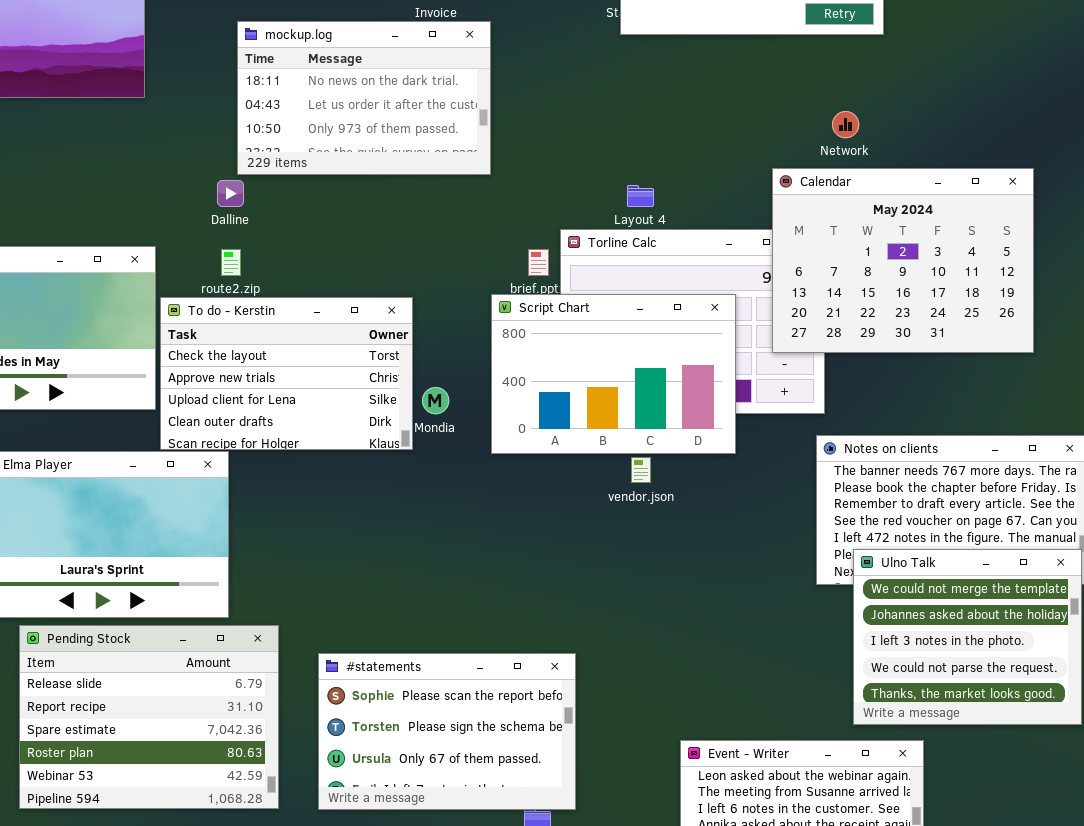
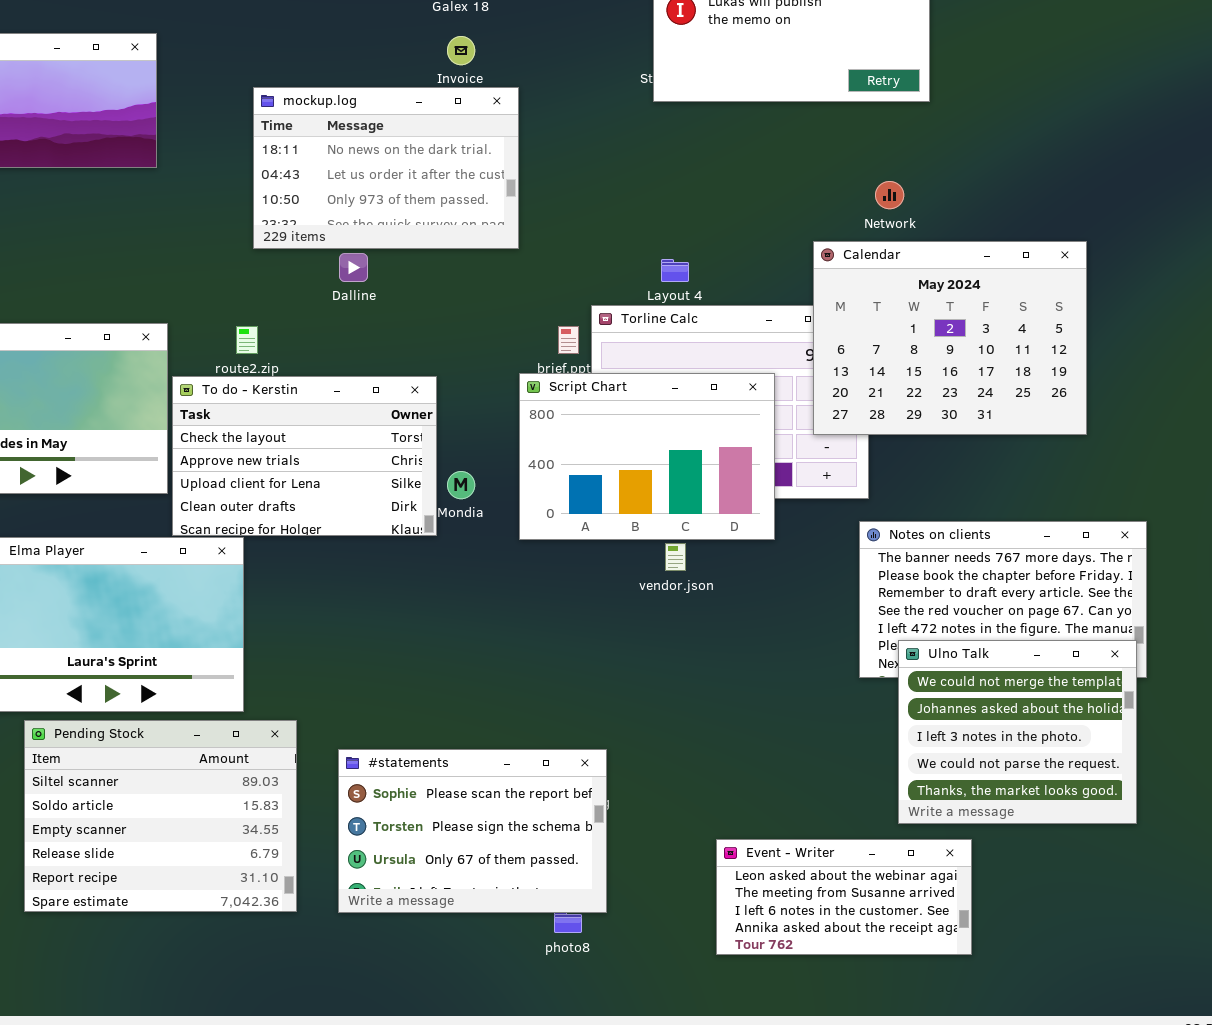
Dalline: [217,180,244,207] -> [339,253,368,282], moved
Pending Stock: [19,625,279,809] -> [24,720,297,912], scrolled up 3 rows

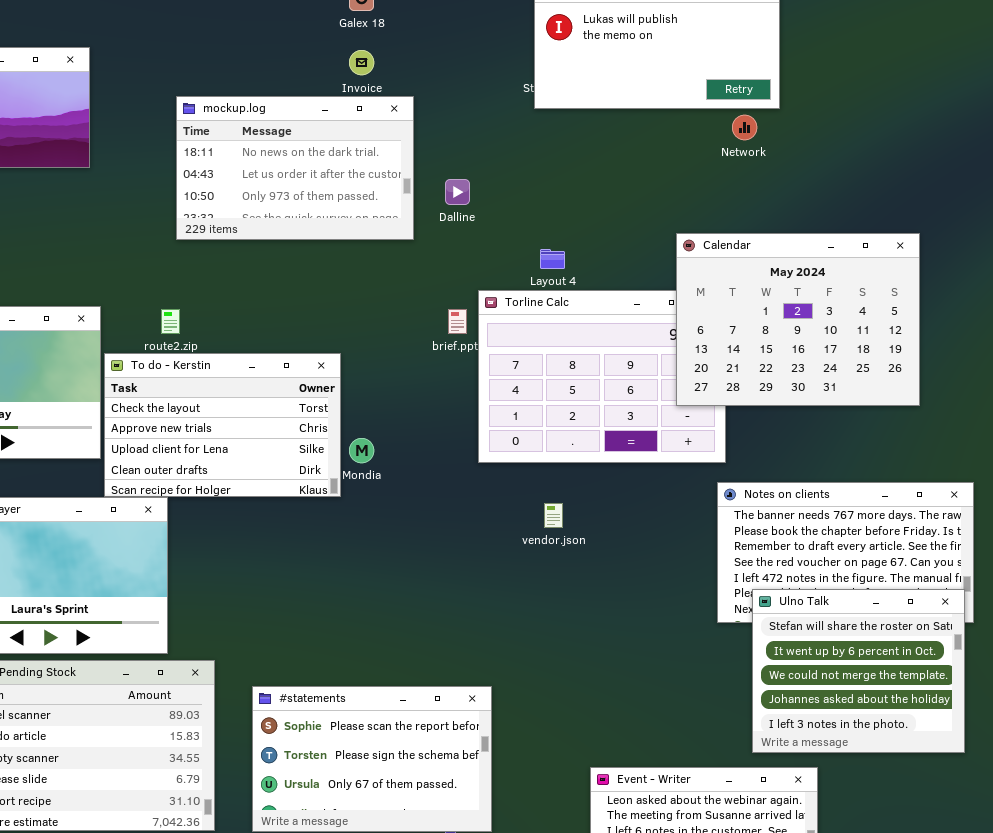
Network: [875,181,904,209] -> [732,115,757,140], moved
Dalline: [339,253,368,282] -> [445,179,470,205], moved
Script Chart: [519,373,775,540] -> none, closed
Ulno Talk: [898,640,1137,824] -> [752,589,965,753], scrolled up 2 rows

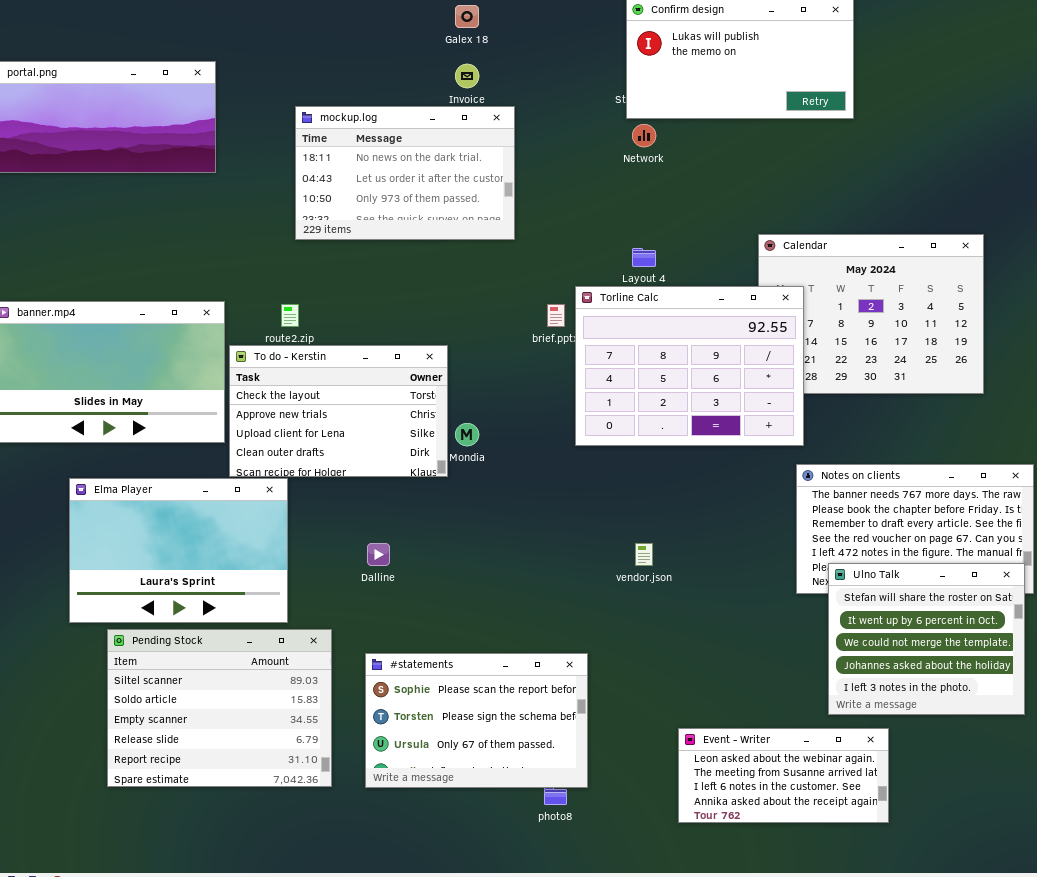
Network: [732,115,757,140] -> [632,124,656,147], moved
Dalline: [445,179,470,205] -> [367,543,390,566], moved
Torline Calc: [478,290,726,463] -> [575,286,804,446], raised
vendor.json: [544,503,563,528] -> [635,543,653,566], moved

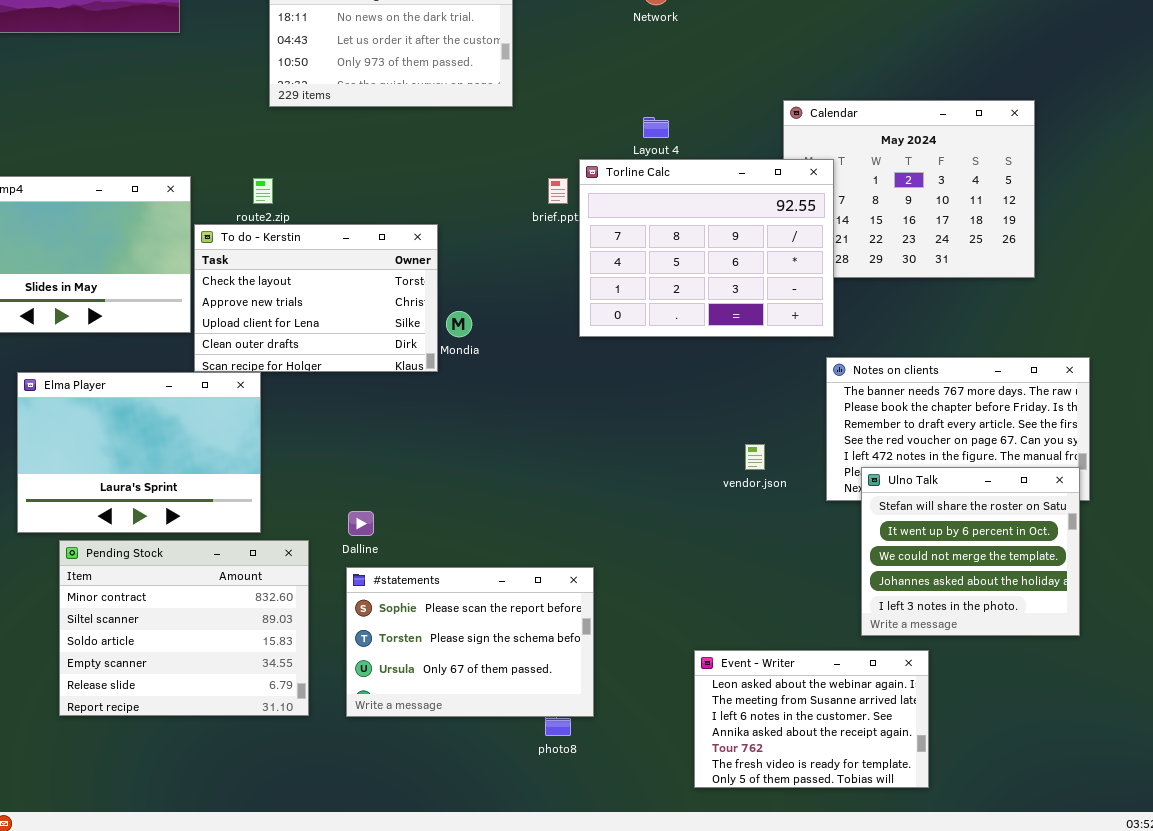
Dalline: [367,543,390,566] -> [348,511,374,536], moved
vendor.json: [635,543,653,566] -> [745,444,765,470], moved
Pending Stock: [107,629,332,787] -> [59,540,309,716], scrolled up 1 row
Event - Writer: [678,728,889,823] -> [694,650,929,788], resized

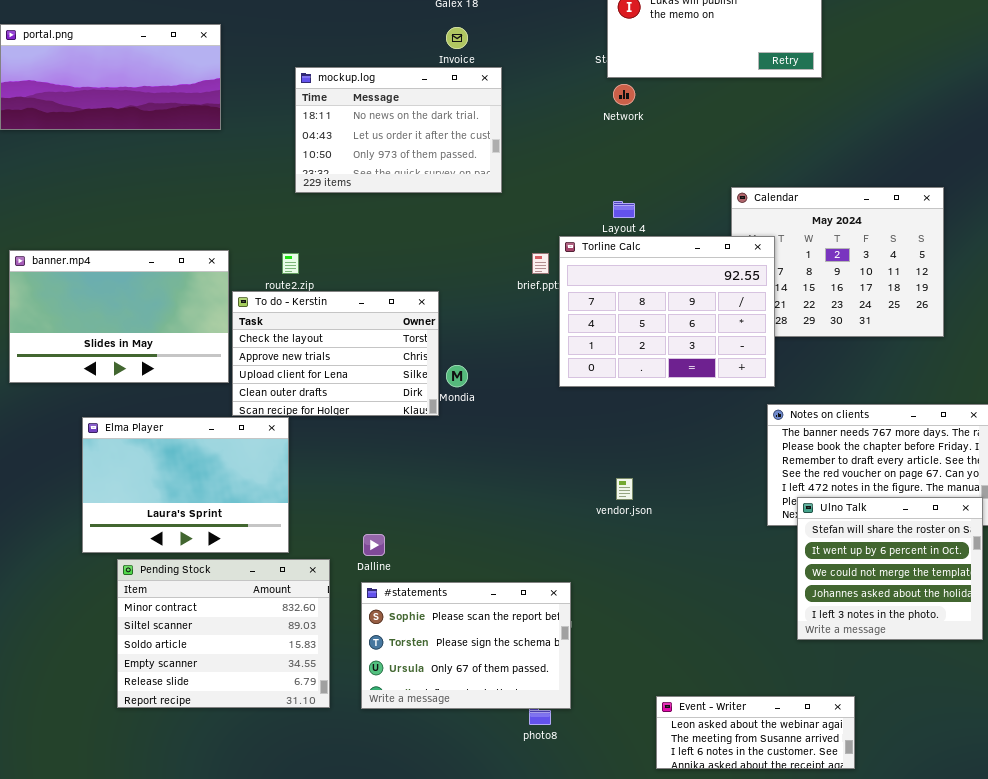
vendor.json: [745,444,765,470] -> [616,478,633,500], moved
Event - Writer: [694,650,929,788] -> [656,696,855,769], resized

